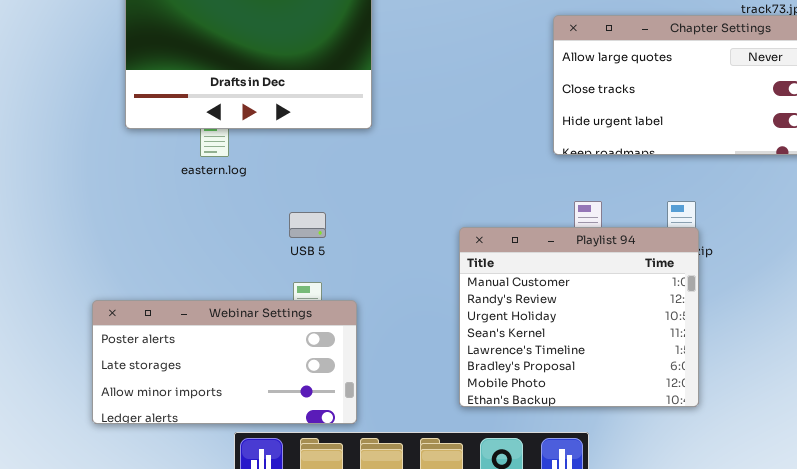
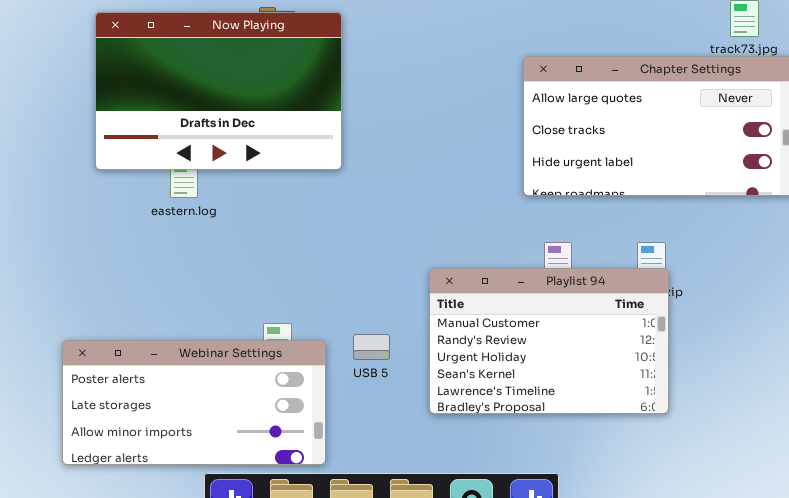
USB 5: [289,212,326,238] -> [353,334,390,360], moved
Playlist 94: [459,227,699,407] -> [429,268,669,414], resized

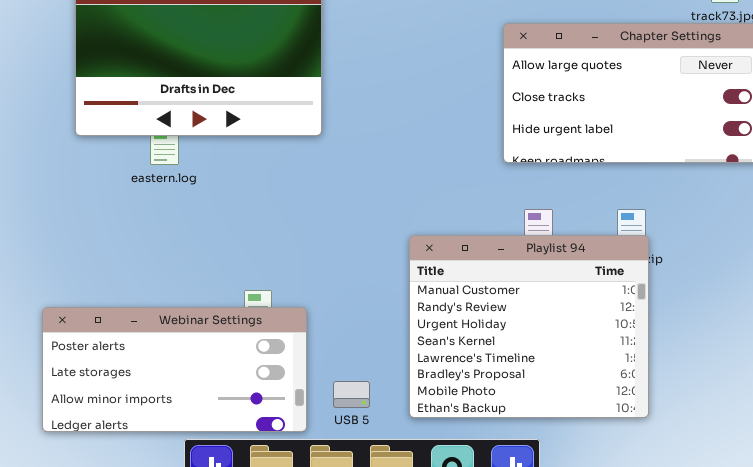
Playlist 94: [429,268,669,414] -> [409,235,649,418], resized
USB 5: [353,334,390,360] -> [333,381,370,408], moved

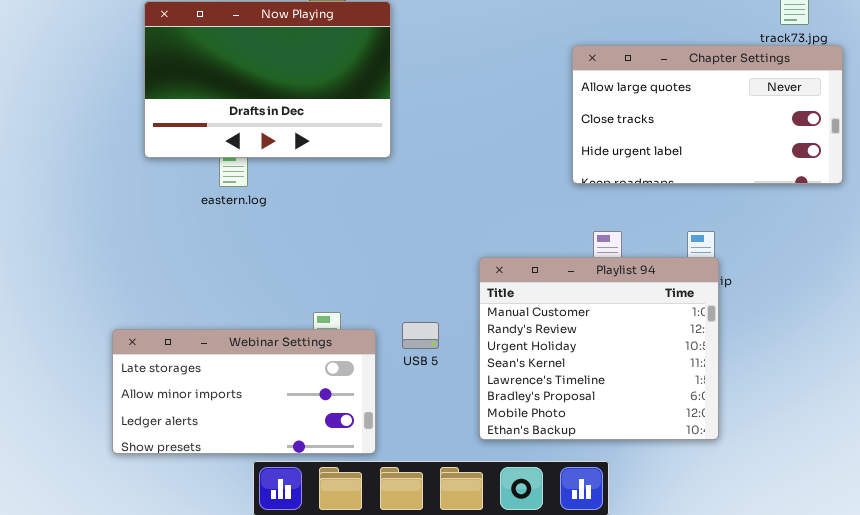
Webinar Settings: [42,307,307,432] -> [112,329,376,454], scrolled down 1 row
USB 5: [333,381,370,408] -> [402,322,439,349], moved

